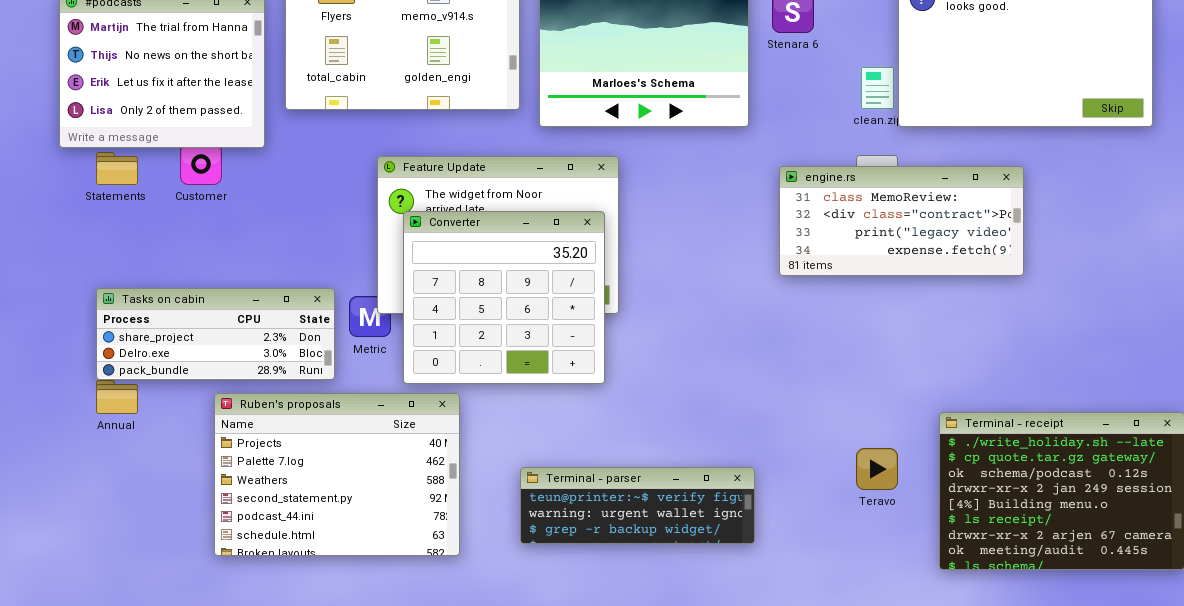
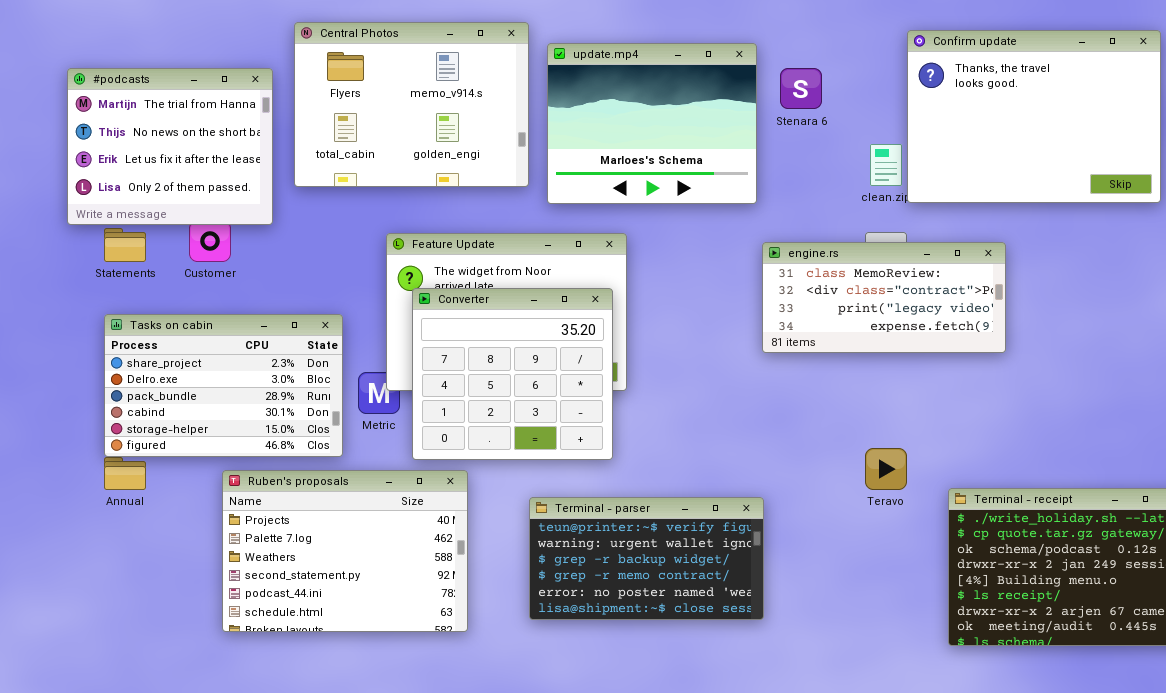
engine.rs: [779,166,1024,276] -> [762,242,1006,353], moved
Tasks on cabin: [96,288,335,380] -> [104,314,343,457], resized
Teravo: [856,448,898,490] -> [865,448,907,490], moved
Terminal - parser: [520,467,755,544] -> [529,497,764,620], resized

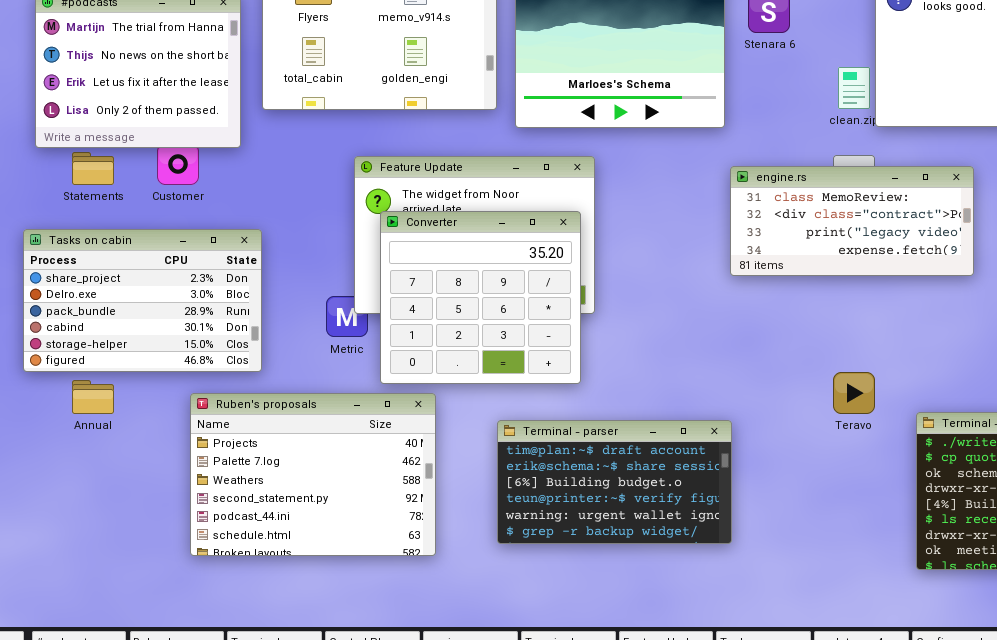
Tasks on cabin: [104,314,343,457] -> [23,229,262,372], moved
Terminal - parser: [529,497,764,620] -> [497,420,732,544], scrolled up 3 rows

